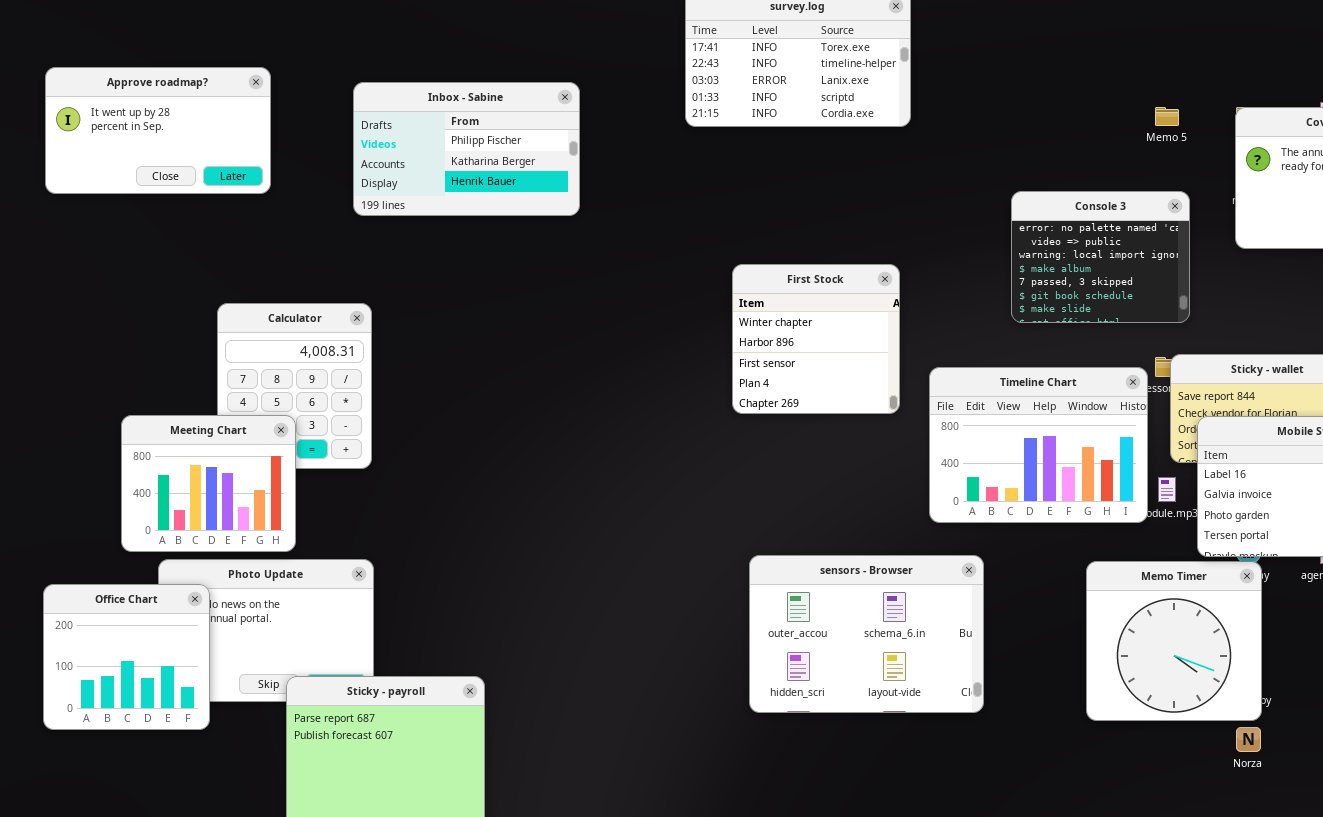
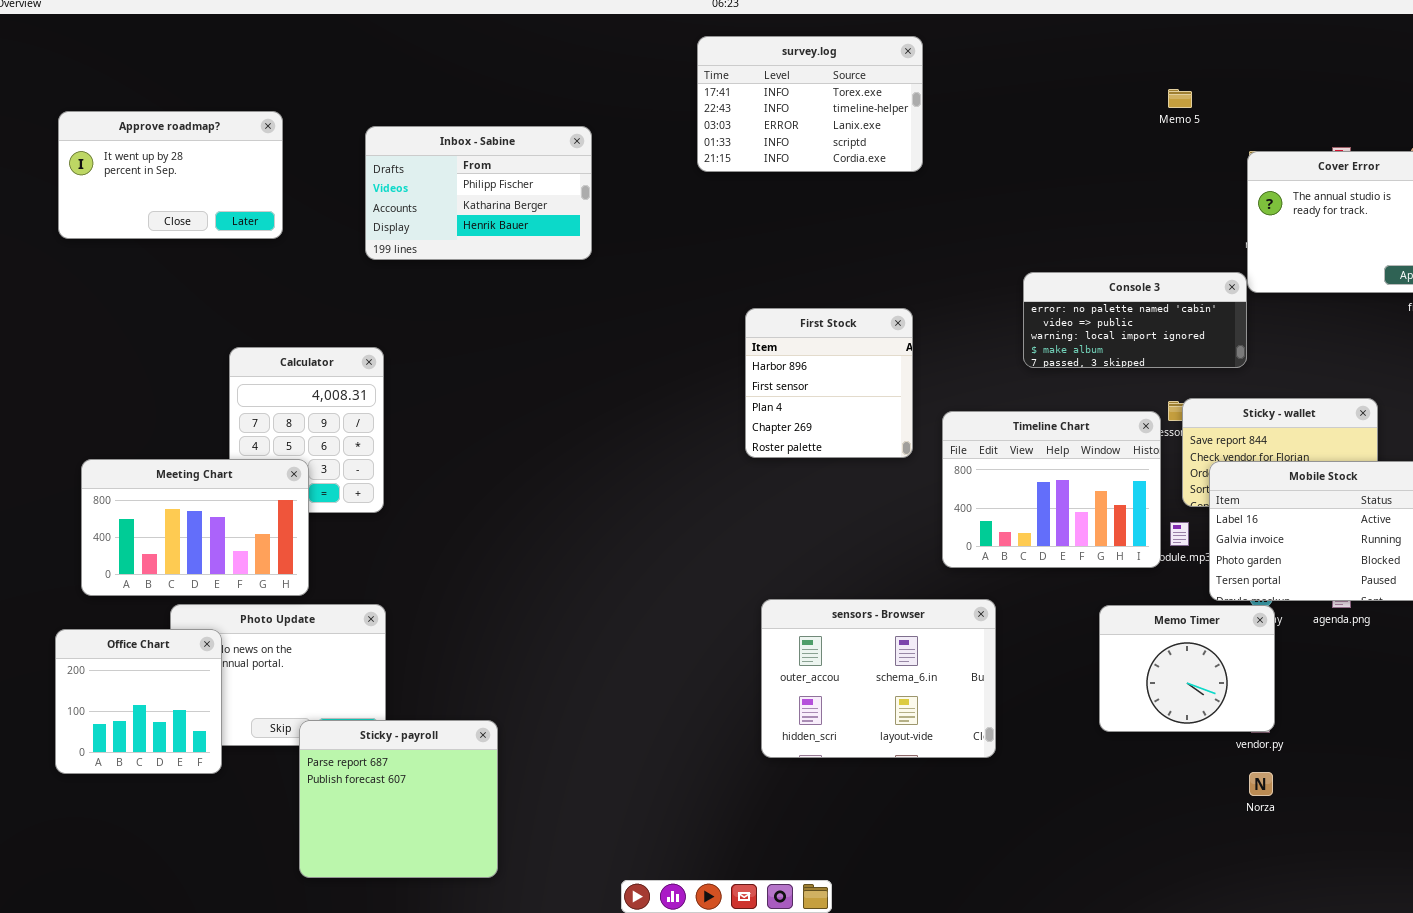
Memo 5: [1155,107,1179,126] -> [1168,89,1192,108], moved
Console 3: [1011,191,1190,323] -> [1023,272,1247,368], resized
First Stock: [732,264,900,414] -> [745,308,913,458], scrolled down 1 row
Meeting Chart: [121,415,296,552] -> [81,459,309,596], resized
Memo Timer: [1086,561,1262,721] -> [1099,605,1275,732], resized

